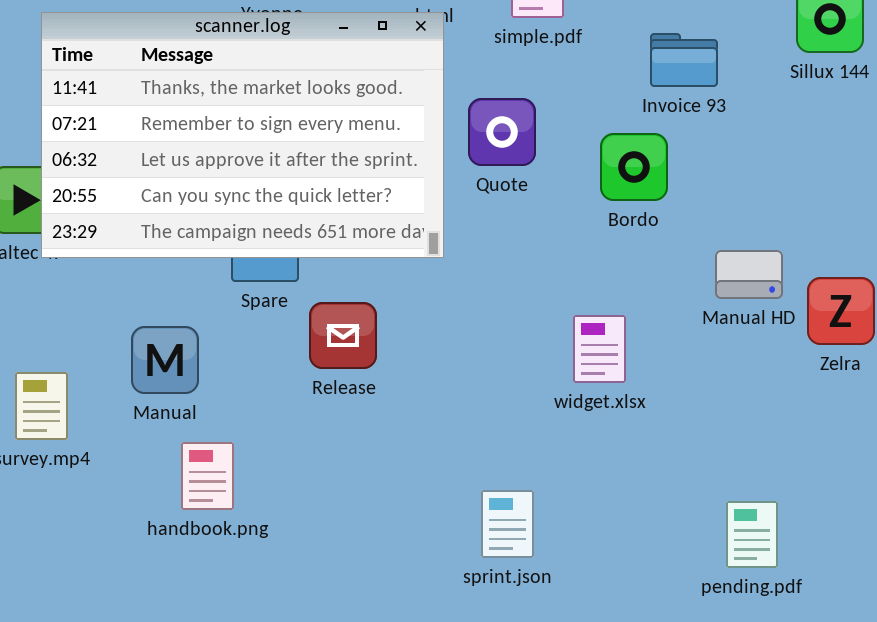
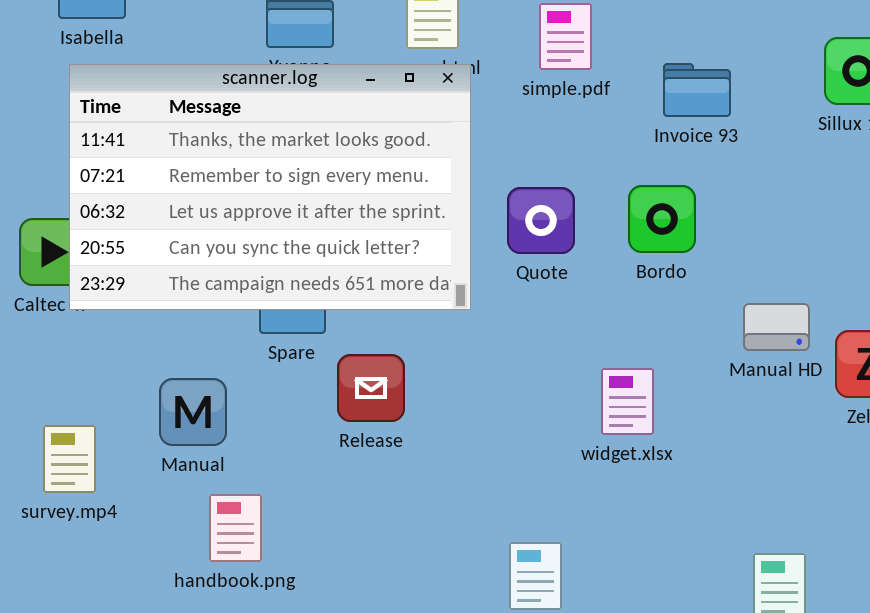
Invoice 93: [650,33,718,87] -> [663,63,731,117], moved
Quote: [468,98,536,166] -> [507,187,575,254], moved

